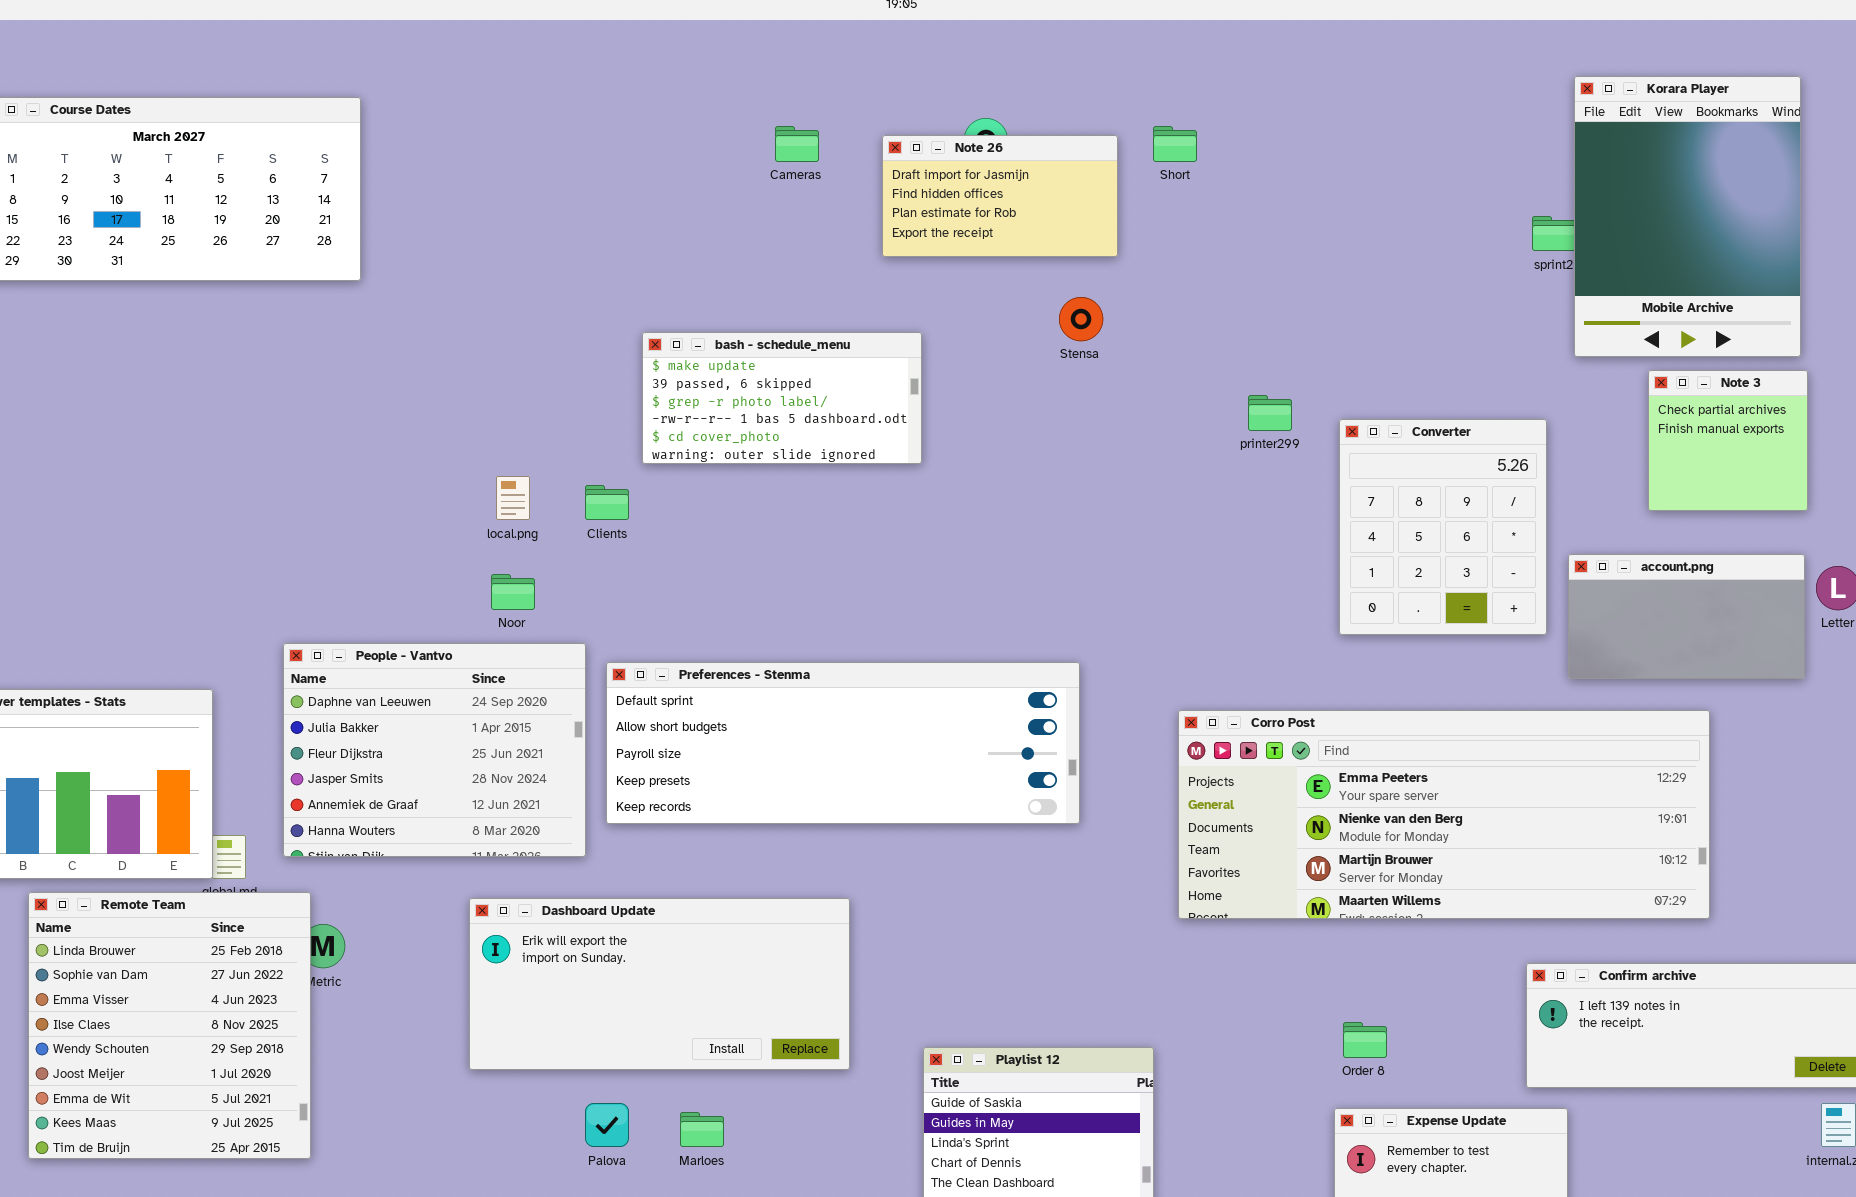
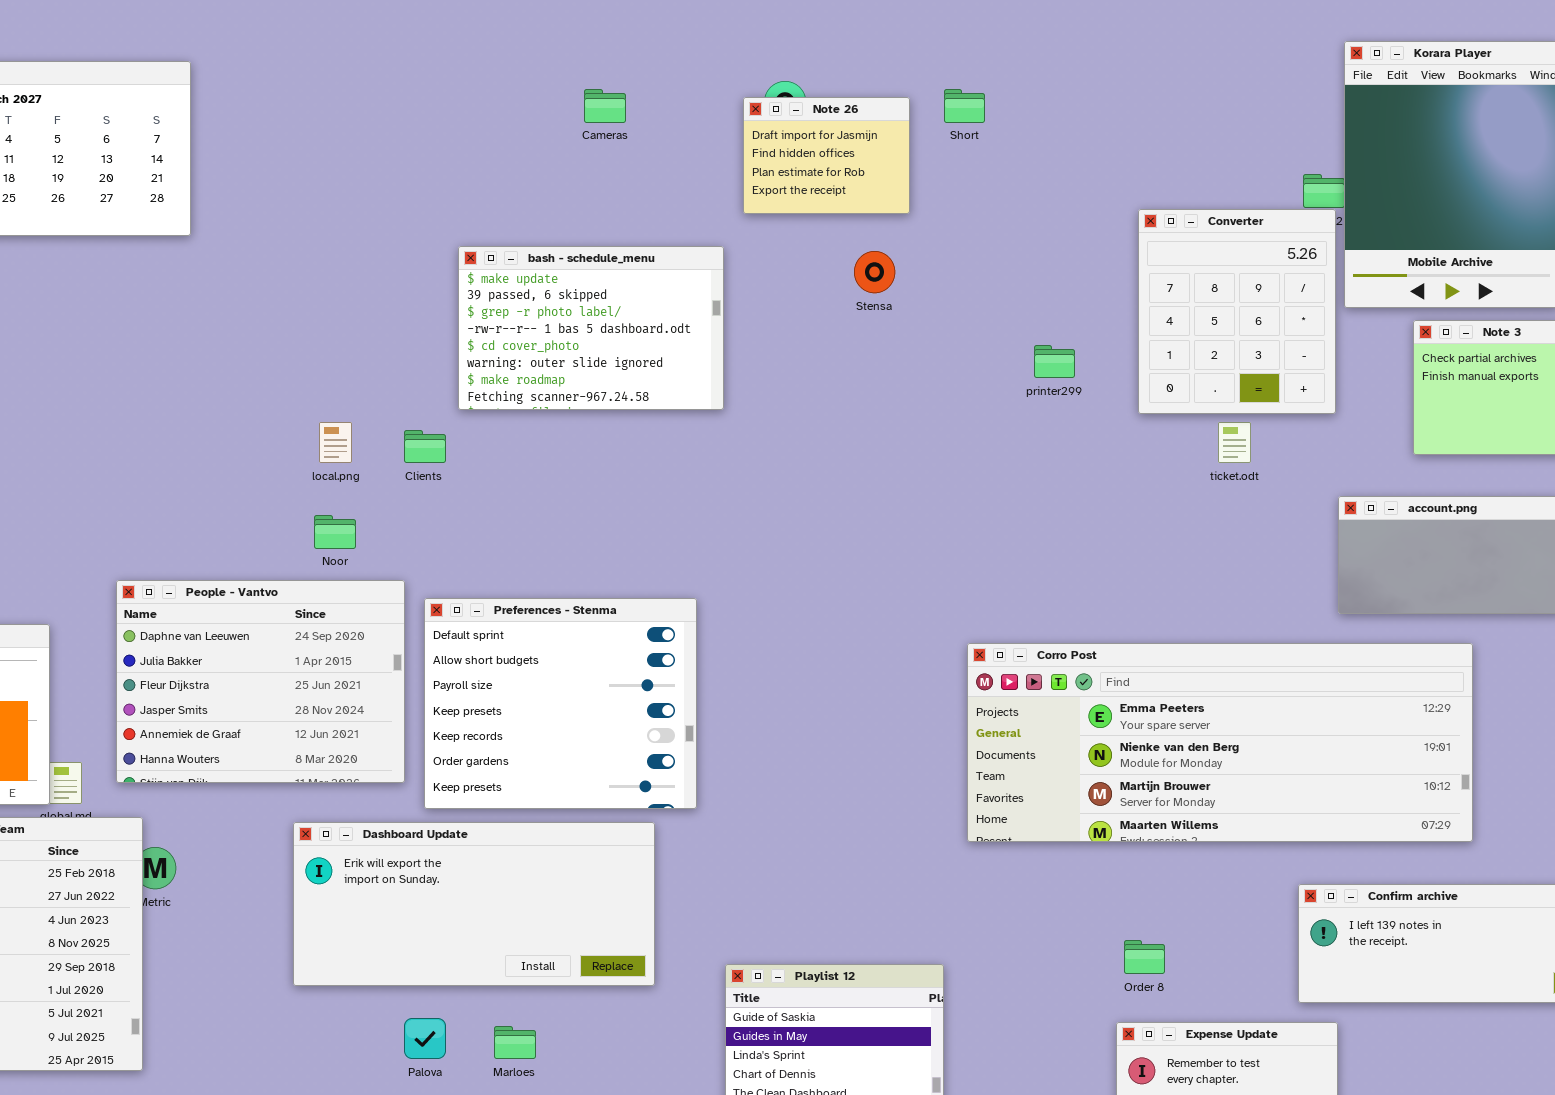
Note 26: [882,135,1118,257] -> [743,97,910,214], resized
bash - schedule_menu: [642,332,922,464] -> [458,246,724,410], resized
Converter: [1339,419,1547,635] -> [1138,209,1336,414], moved
Preferences - Stenma: [606,662,1080,824] -> [424,598,697,809], resized

